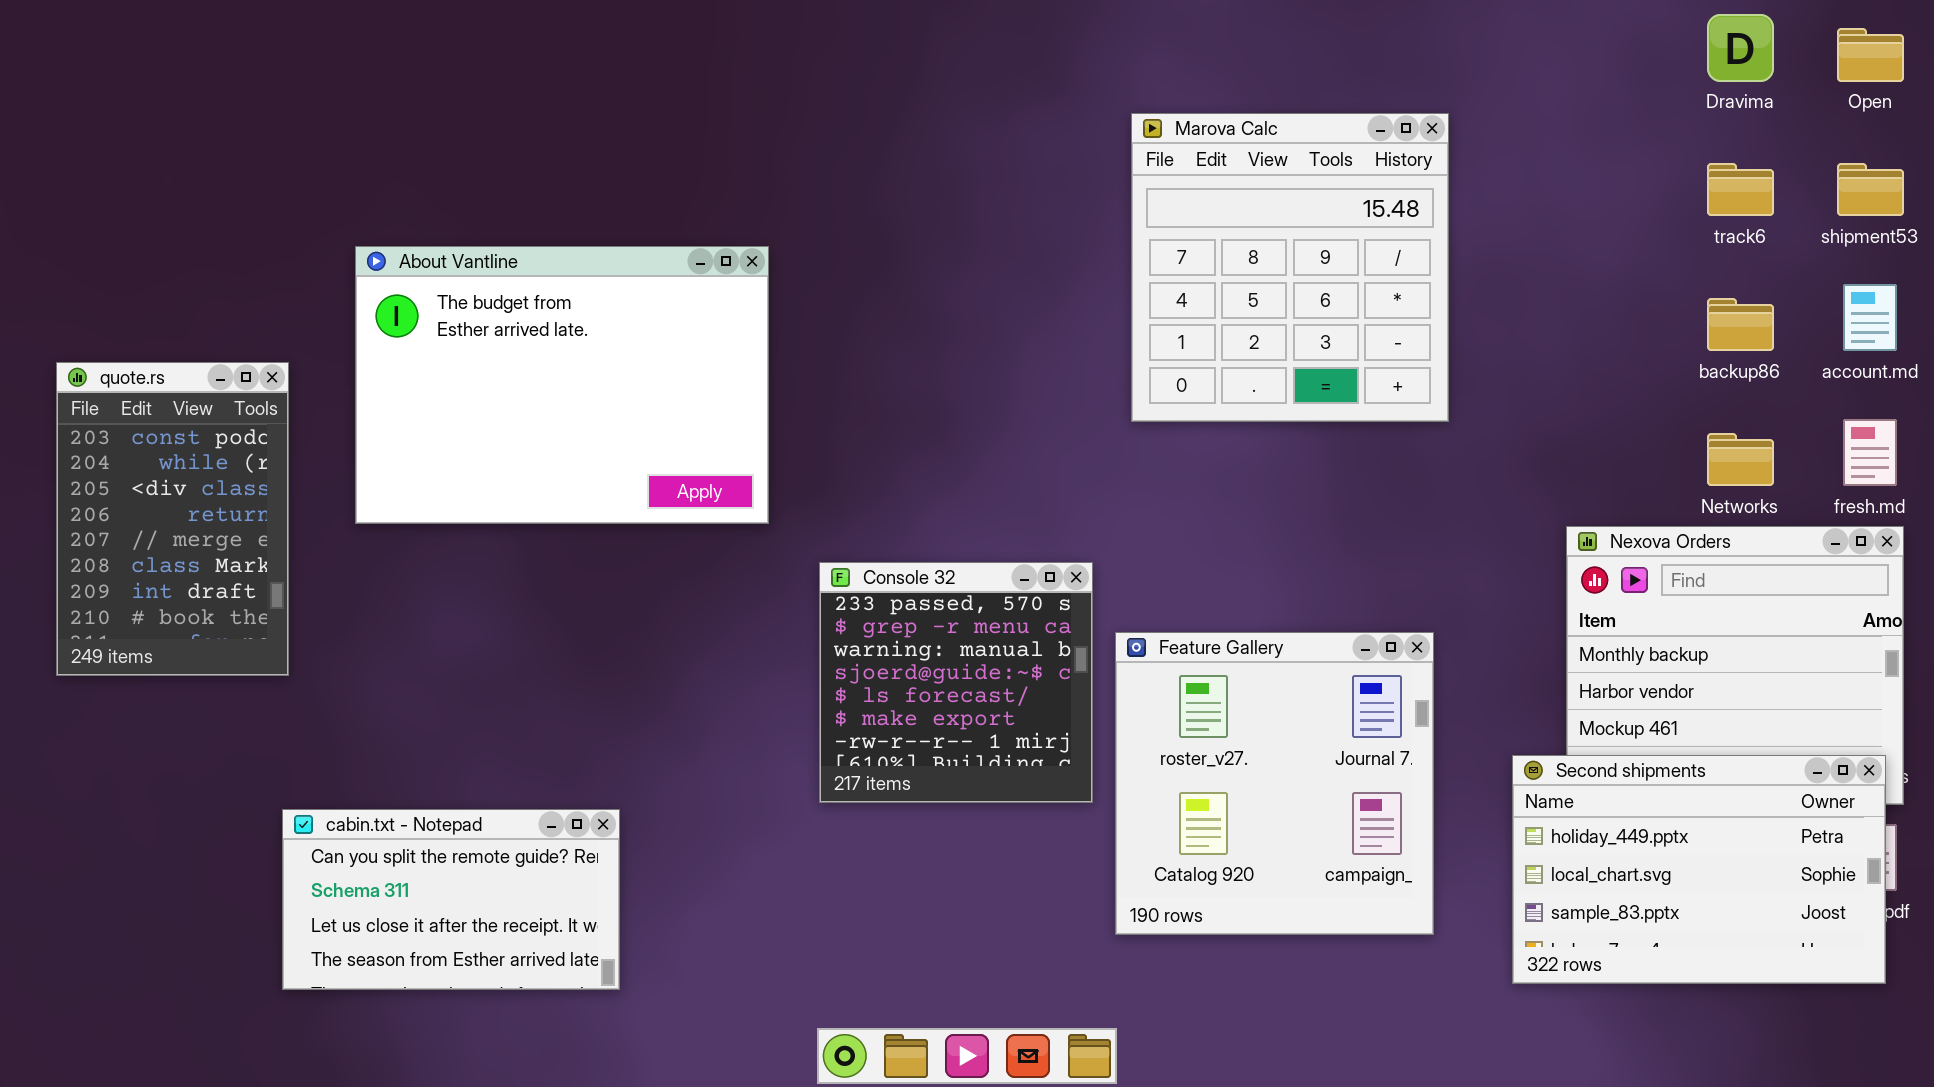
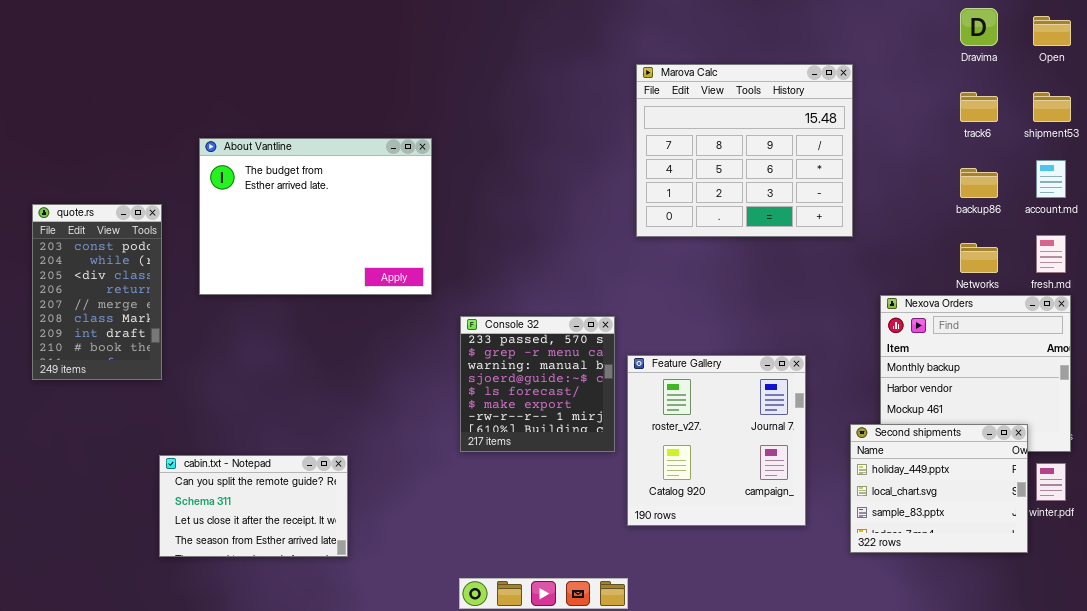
Marova Calc: [1131,113,1449,422] -> [636,64,853,237], resized
Second shipments: [1512,755,1886,984] -> [850,424,1028,553], resized

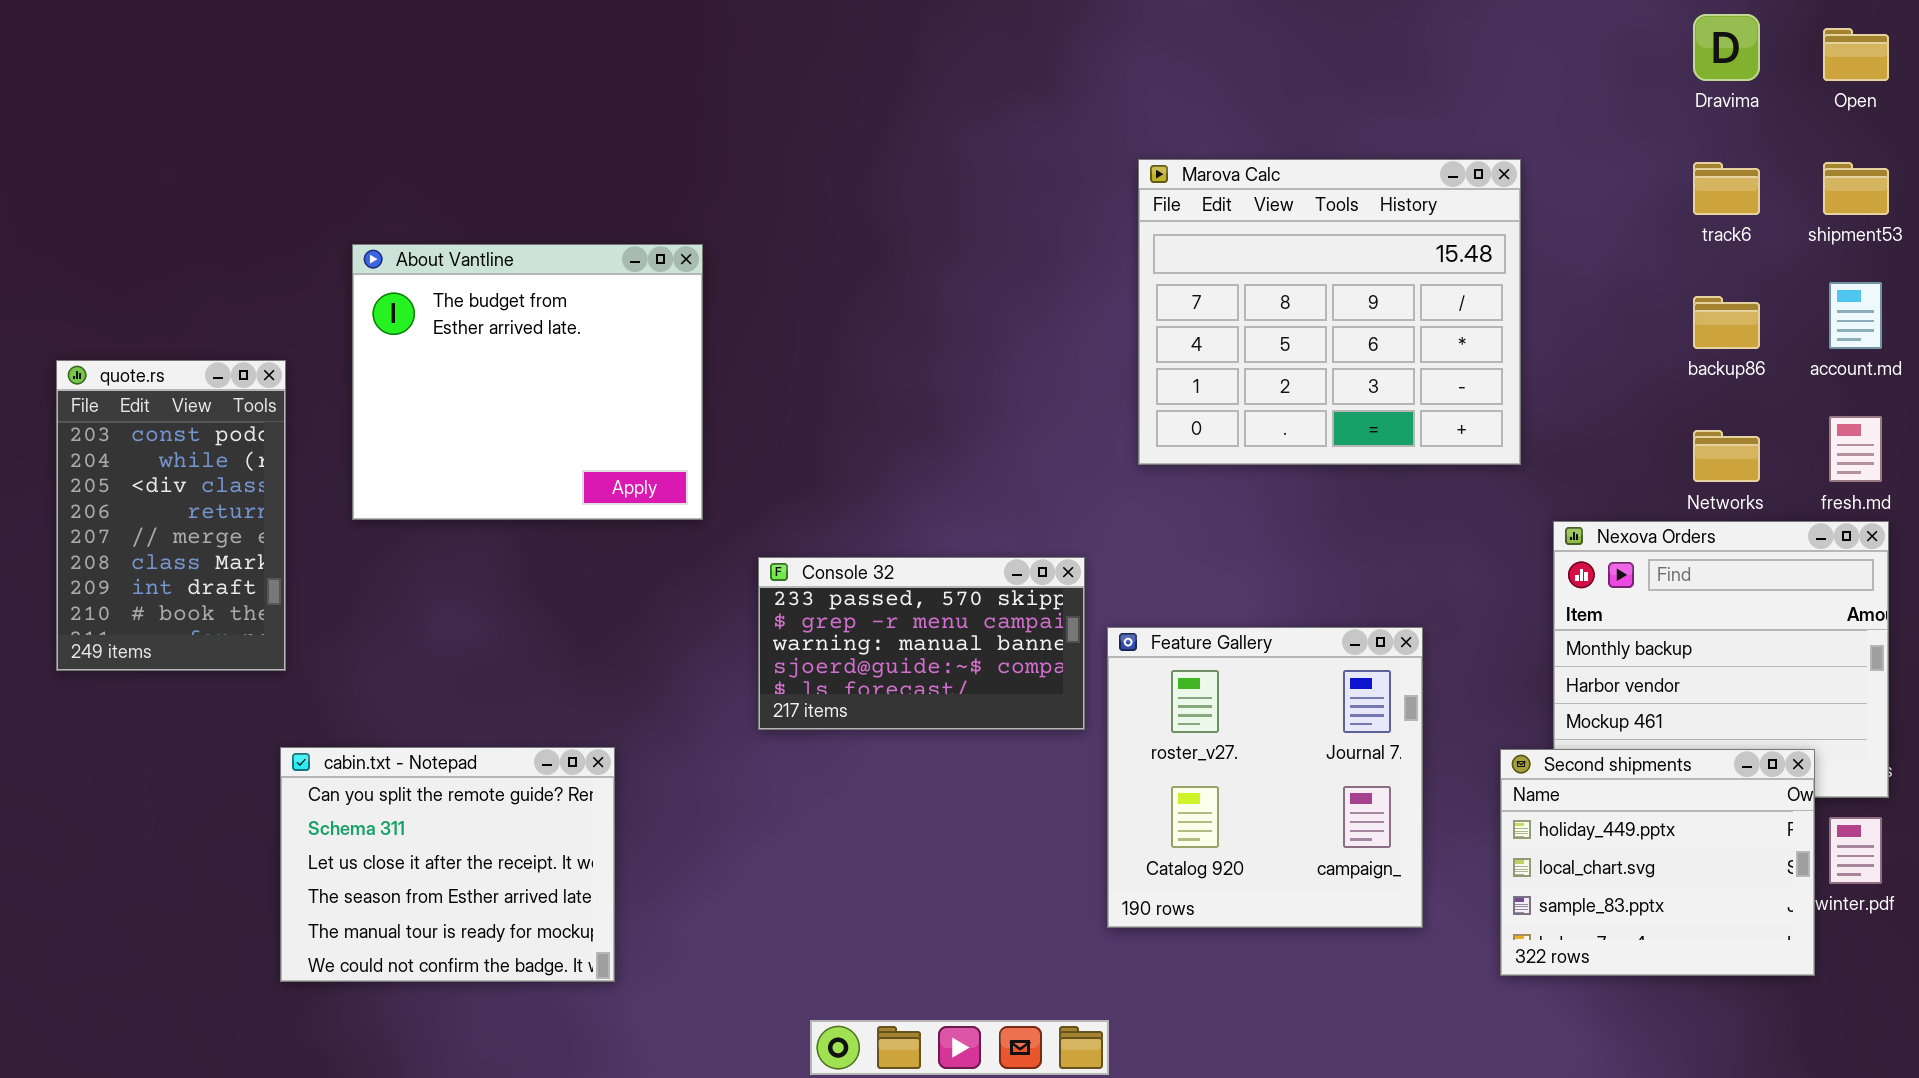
Marova Calc: [636,64,853,237] -> [1138,159,1521,465], moved
About Vantline: [199,138,432,295] -> [352,244,703,520], resized
Console 32: [460,316,615,452] -> [758,557,1085,730], resized
cabin.txt - Notepad: [159,455,348,557] -> [280,747,615,982], resized

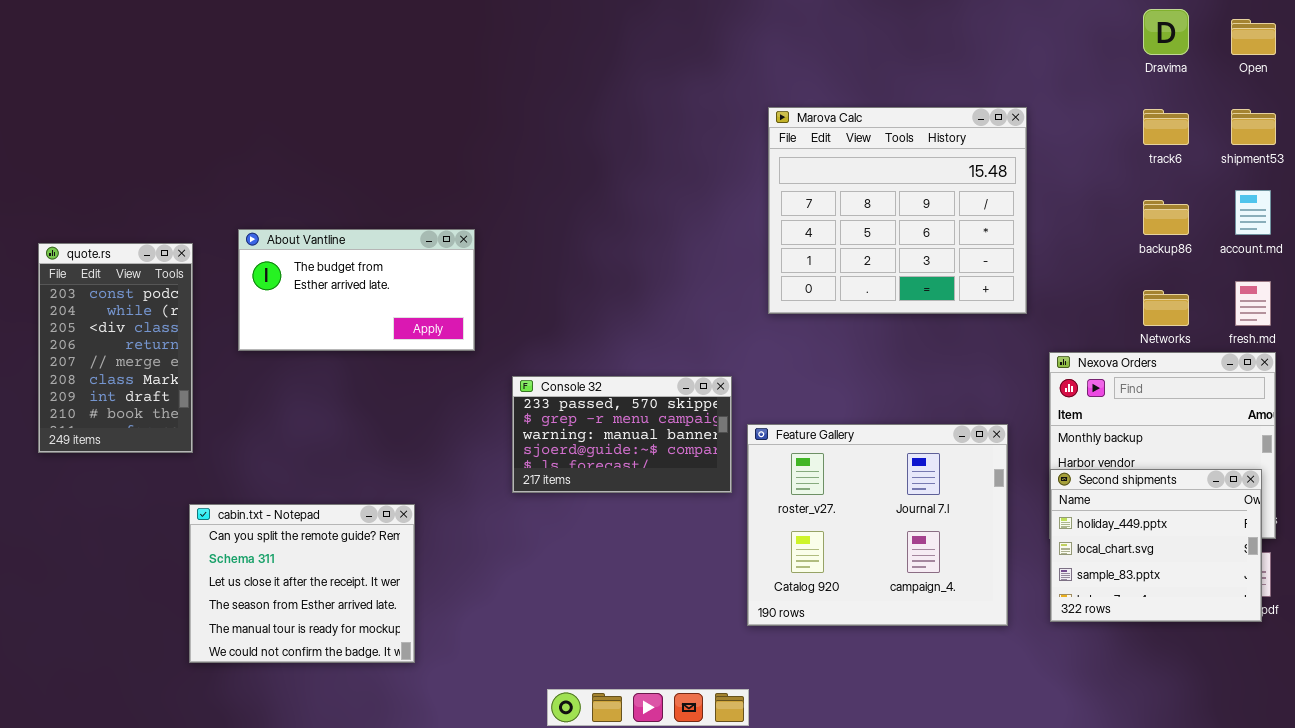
About Vantline: [352,244,703,520] -> [238,229,475,351], resized
Feature Gallery: [1107,627,1423,928] -> [747,424,1008,626], resized
Second shipments: [1500,749,1815,976] -> [1050,469,1262,622], moved

